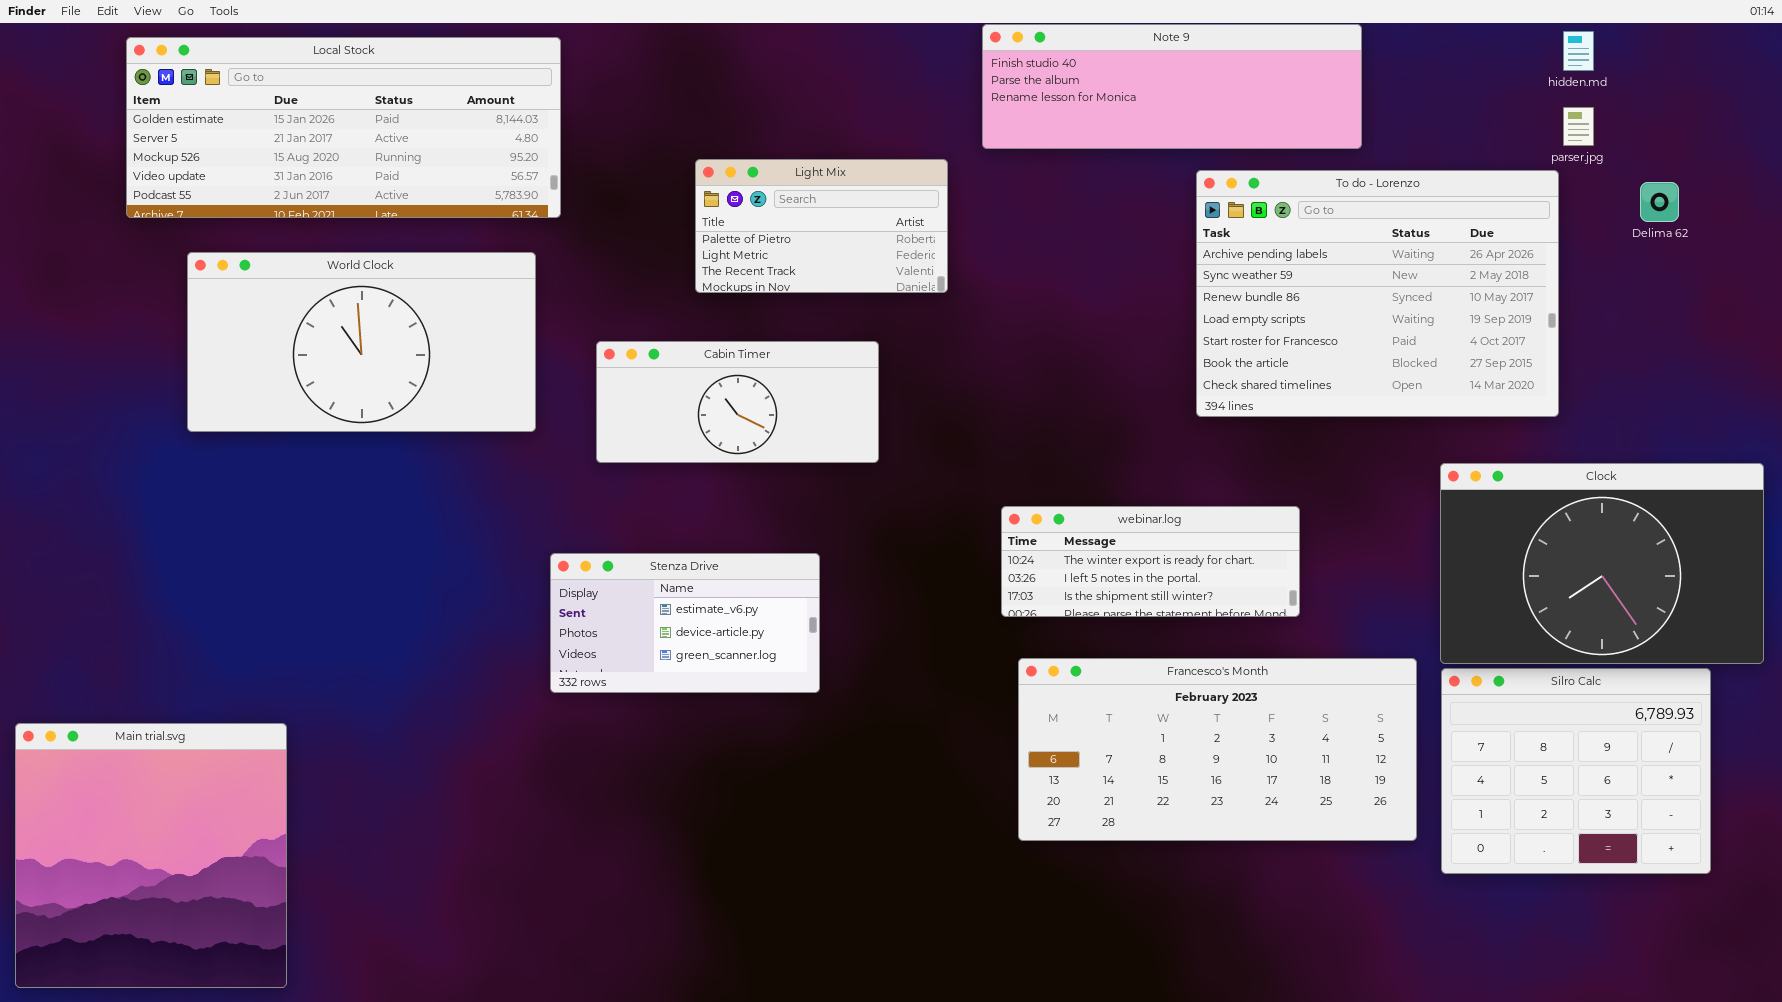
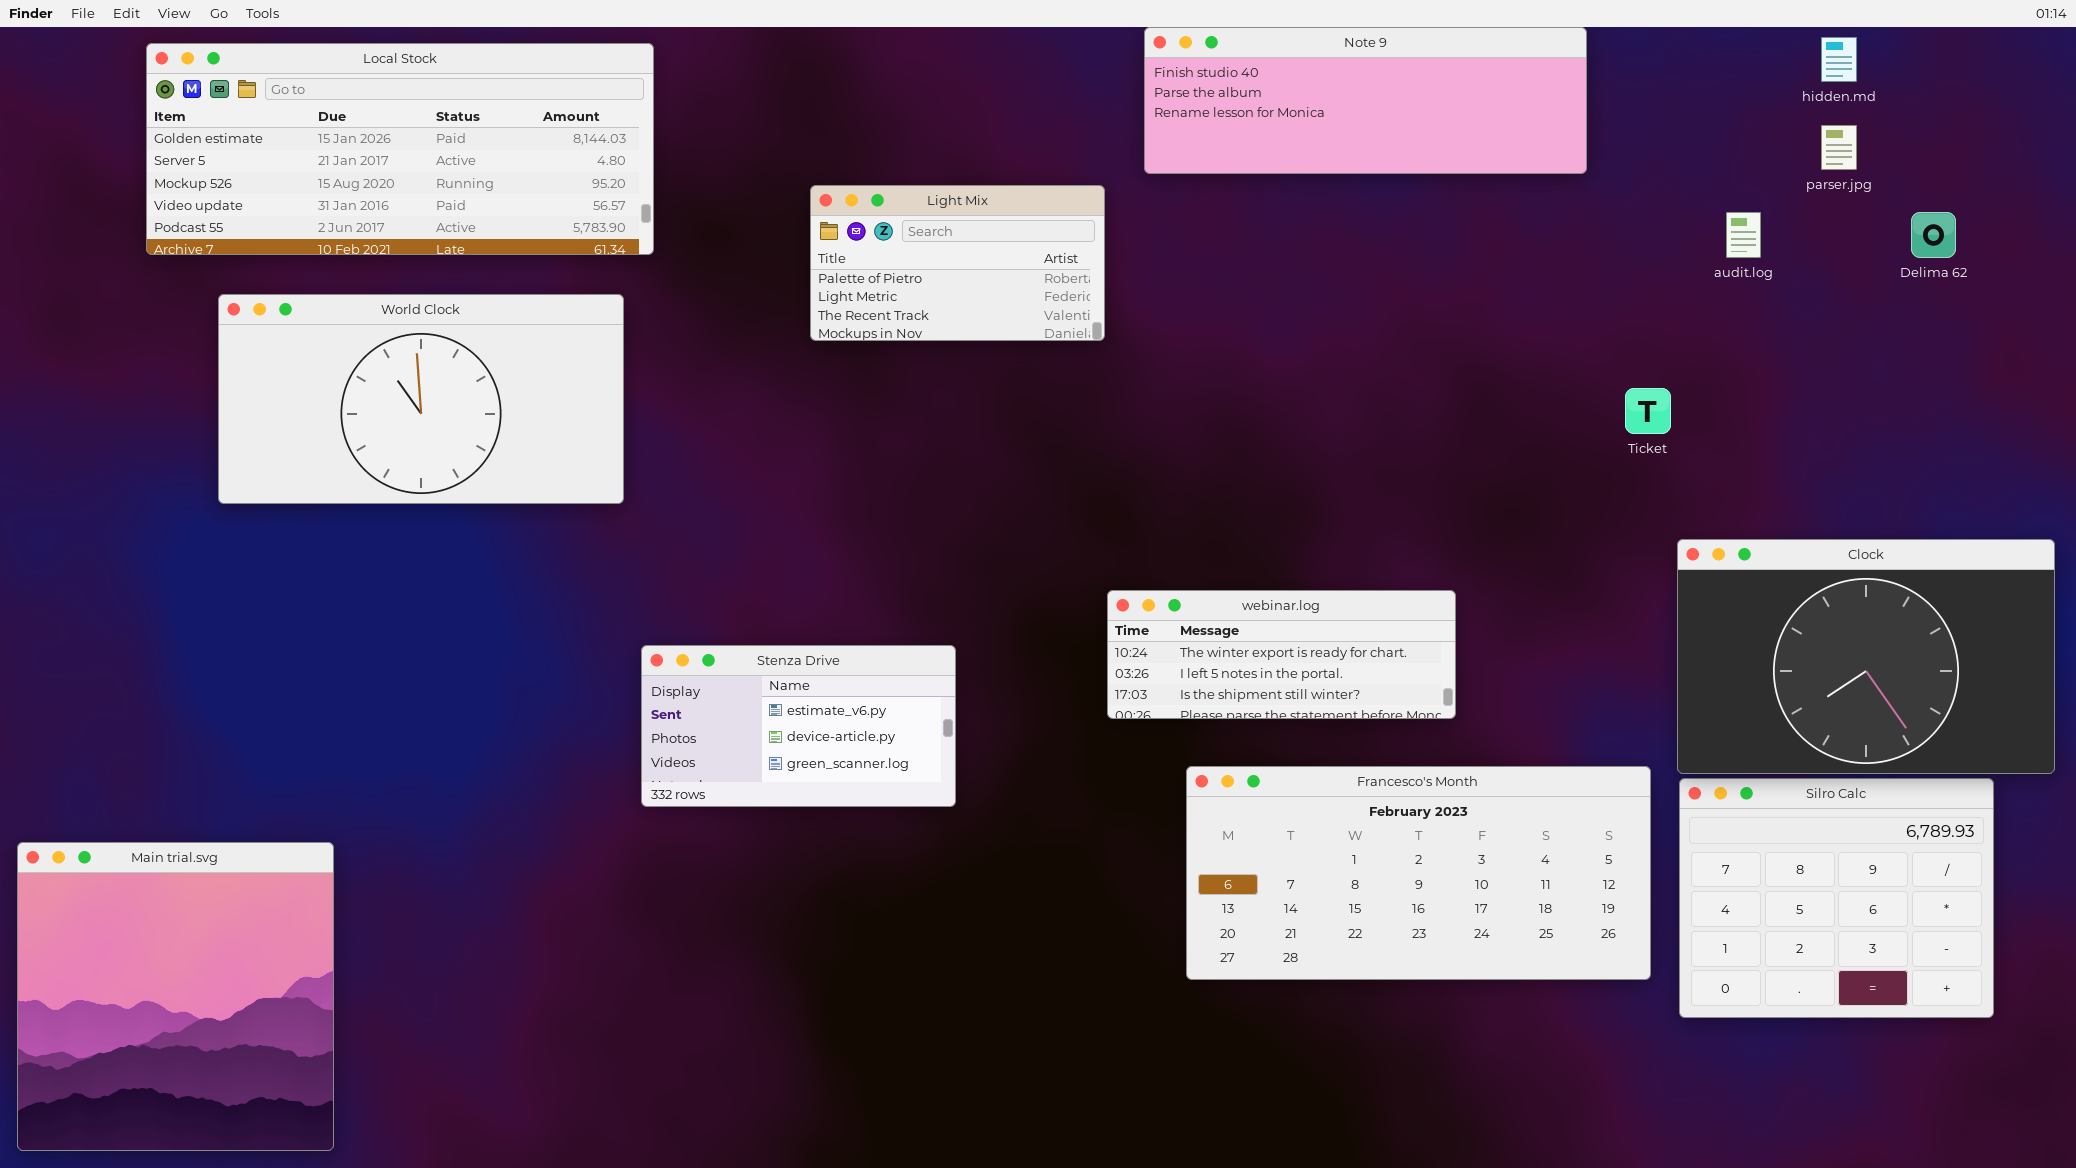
To do - Lorenzo: [1196,170,1559,417] -> none, closed
Cabin Timer: [596,341,879,463] -> none, closed
webinar.log: [1001,506,1300,617] -> [1107,590,1456,719], moved

